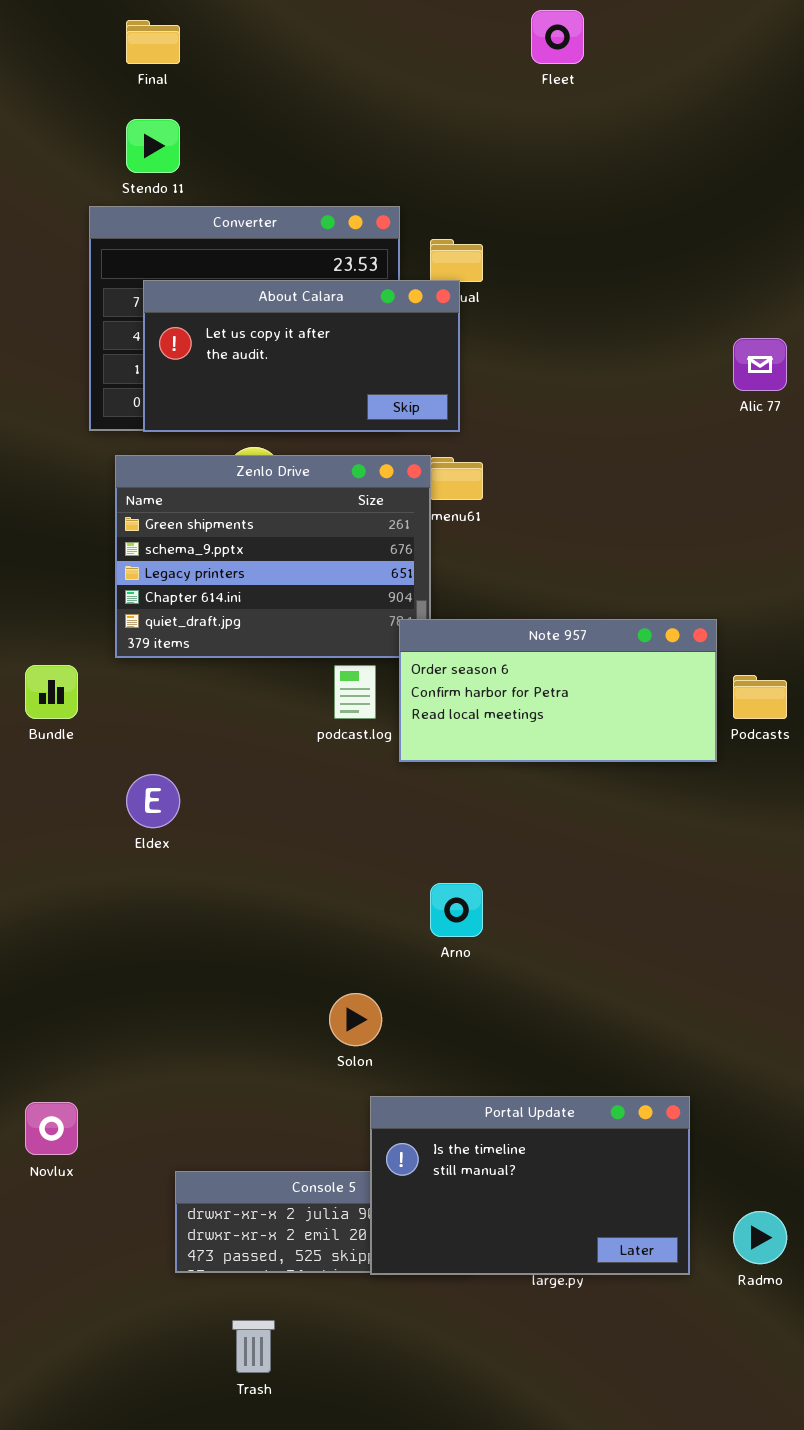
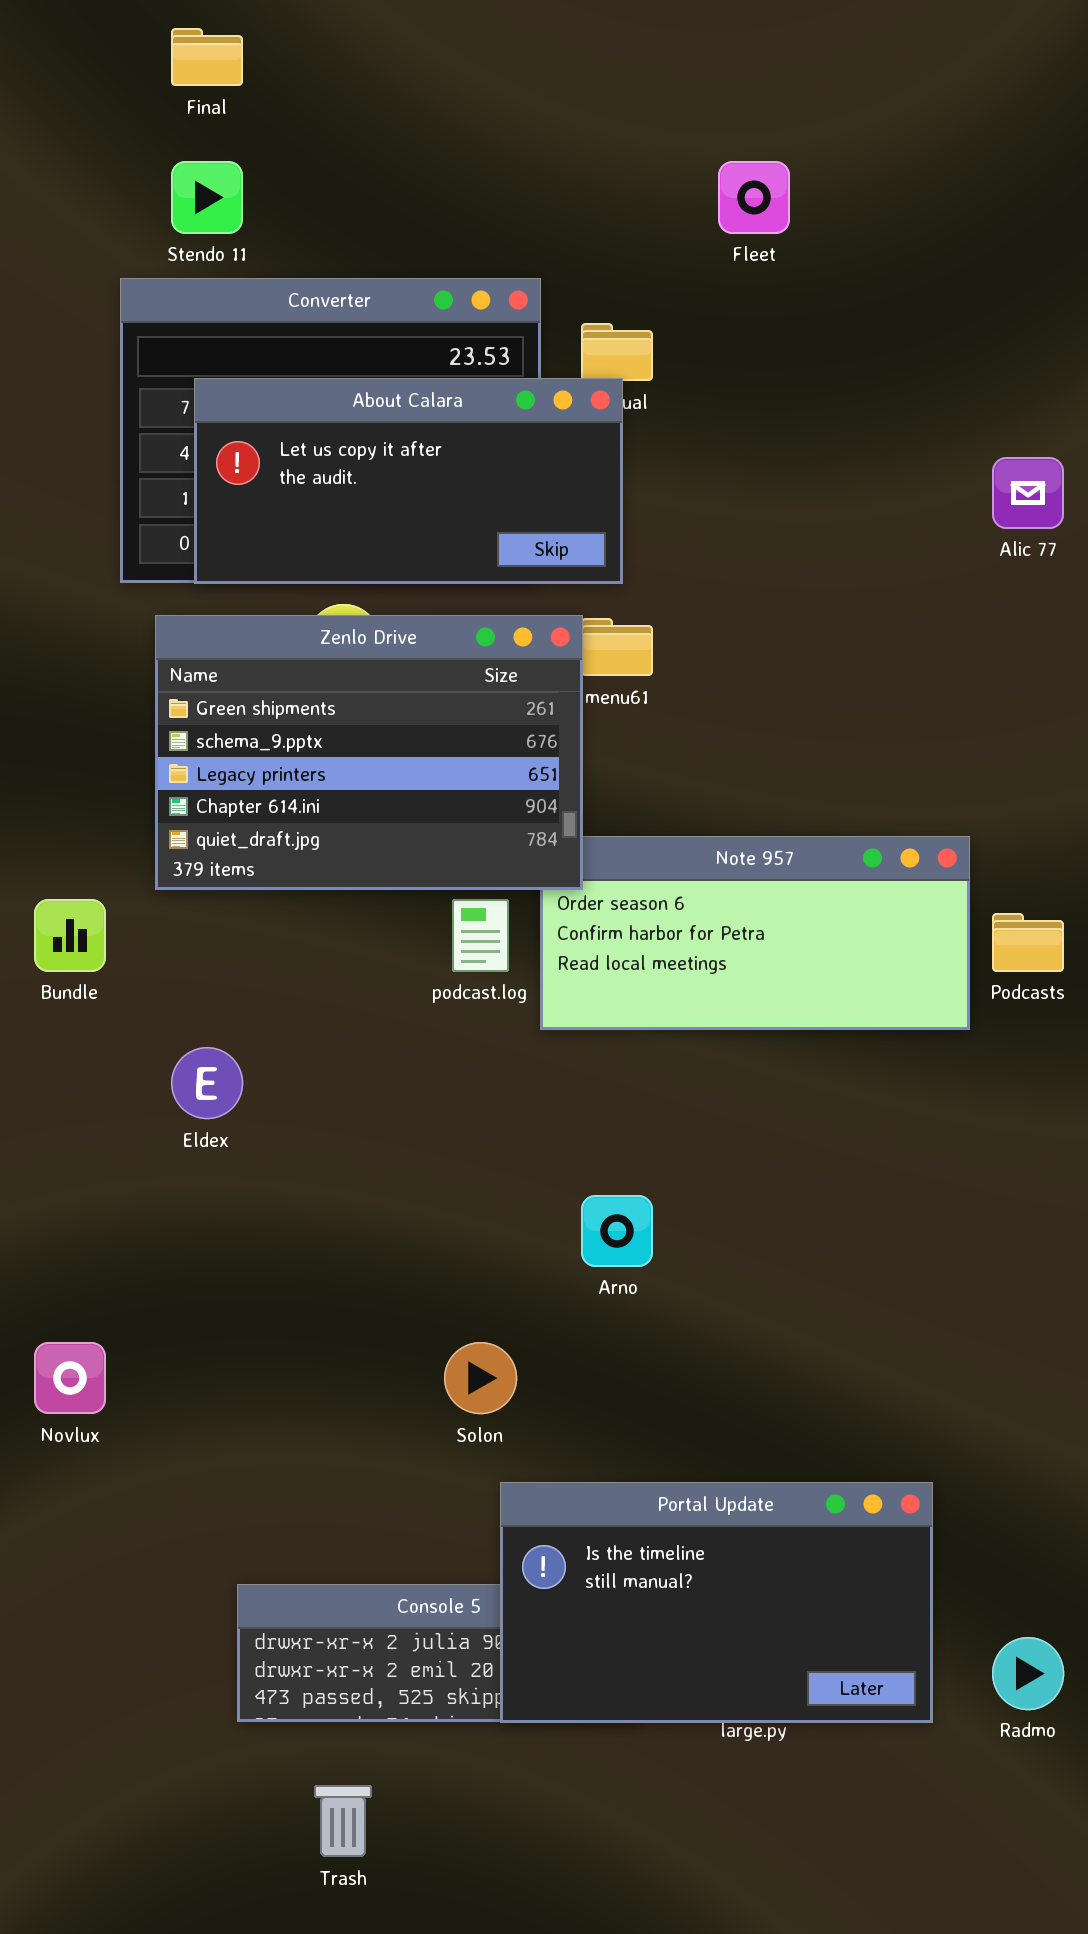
Fleet: [531,10,584,64] -> [718,161,790,234], moved
Zenlo Drive: [115,455,431,658] -> [155,615,583,890], raised
Novlux: [25,1102,78,1155] -> [34,1342,106,1414], moved

